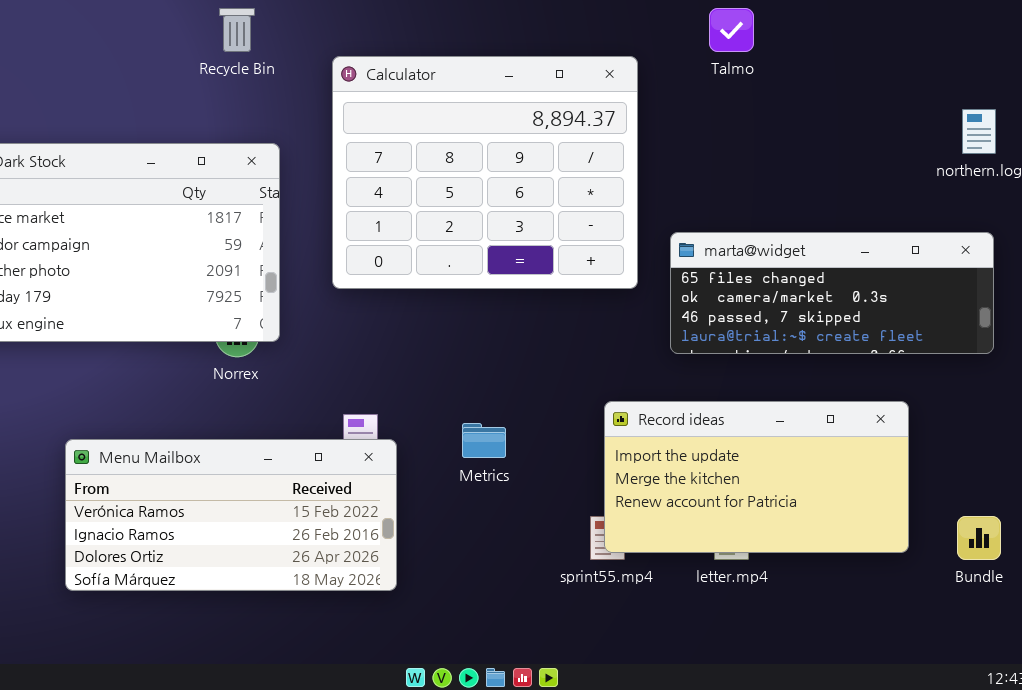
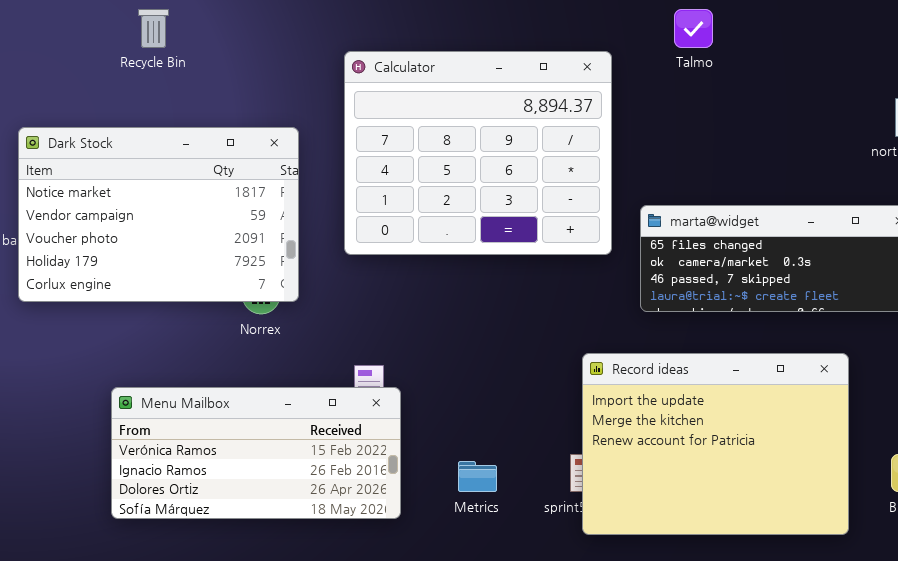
Recycle Bin: [219,8,255,52] -> [138,9,169,48], moved
Record ideas: [604,401,909,553] -> [582,353,849,535], resized
Metrics: [462,423,506,458] -> [458,461,497,492], moved

